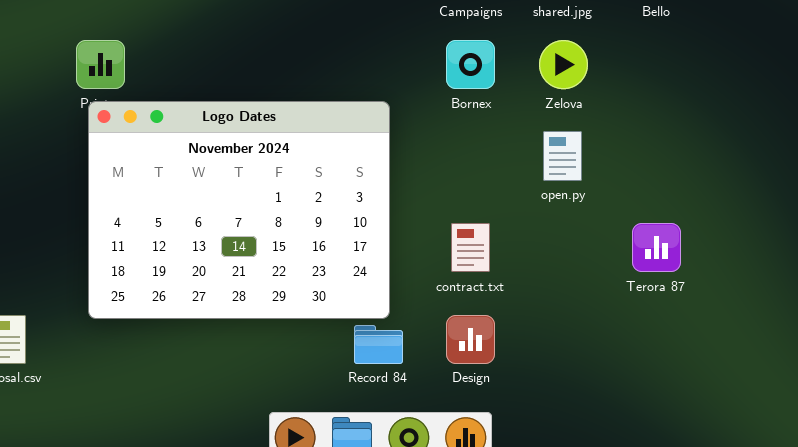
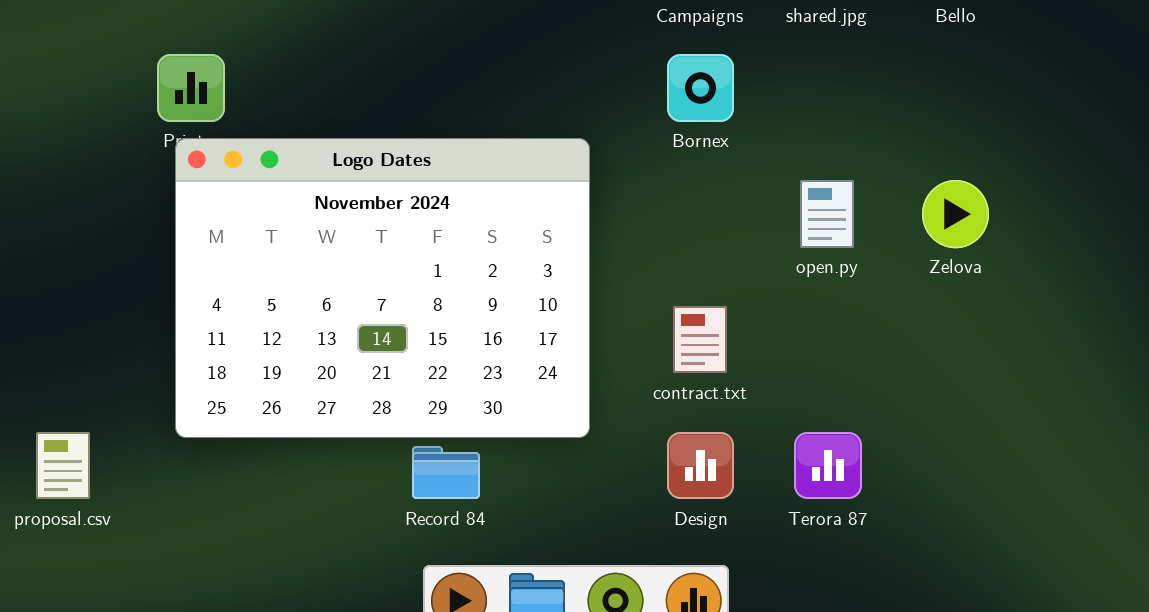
Zelova: [539,40,588,89] -> [922,180,989,248], moved
Terora 87: [632,223,681,272] -> [794,432,862,499], moved
Record 84: [354,325,403,364] -> [412,446,480,499], moved

